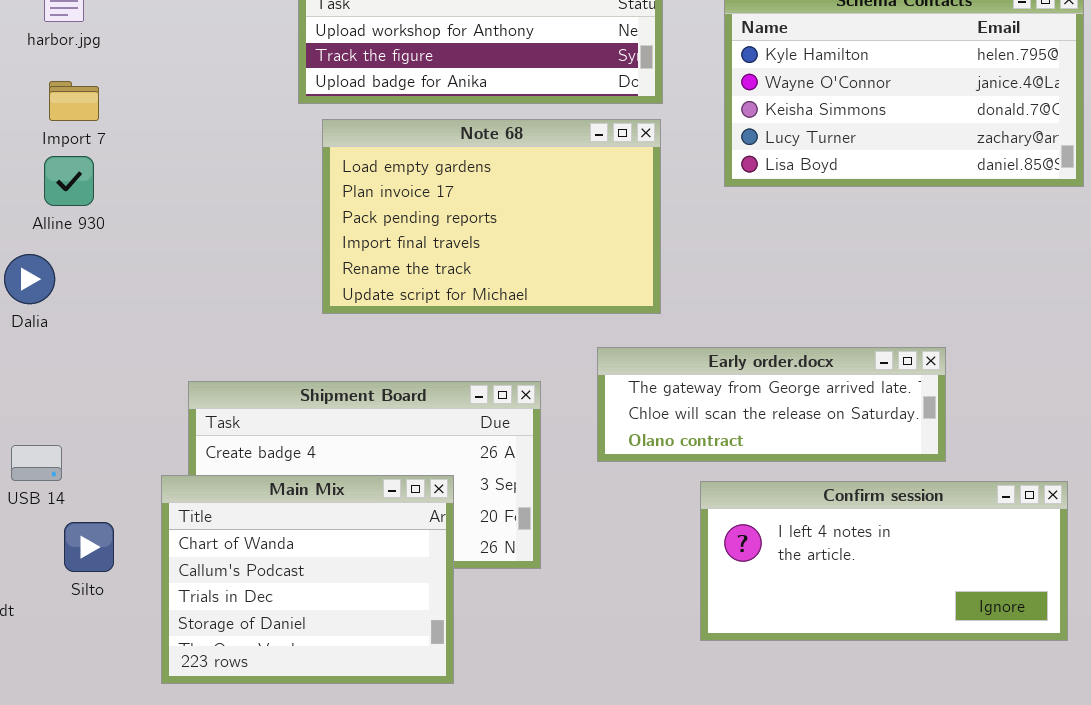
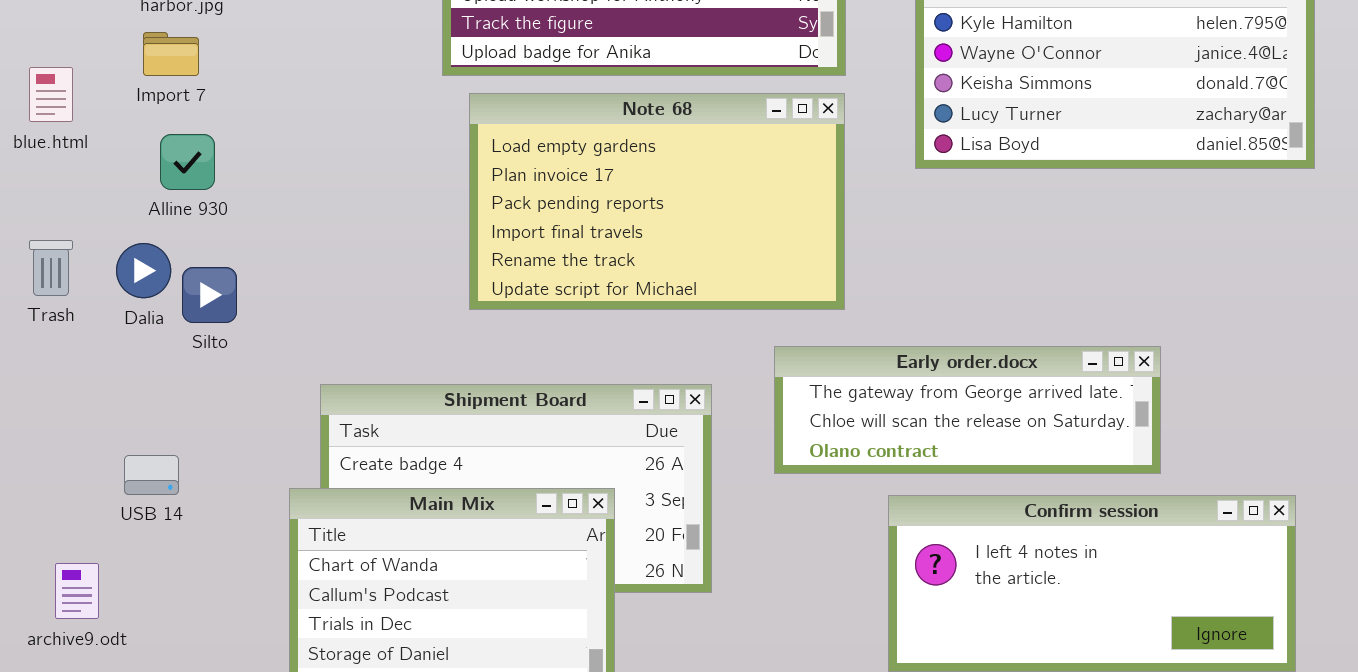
Import 7: [49,81,99,121] -> [143,32,199,76], moved
Silto: [64,522,114,572] -> [182,267,237,323], moved

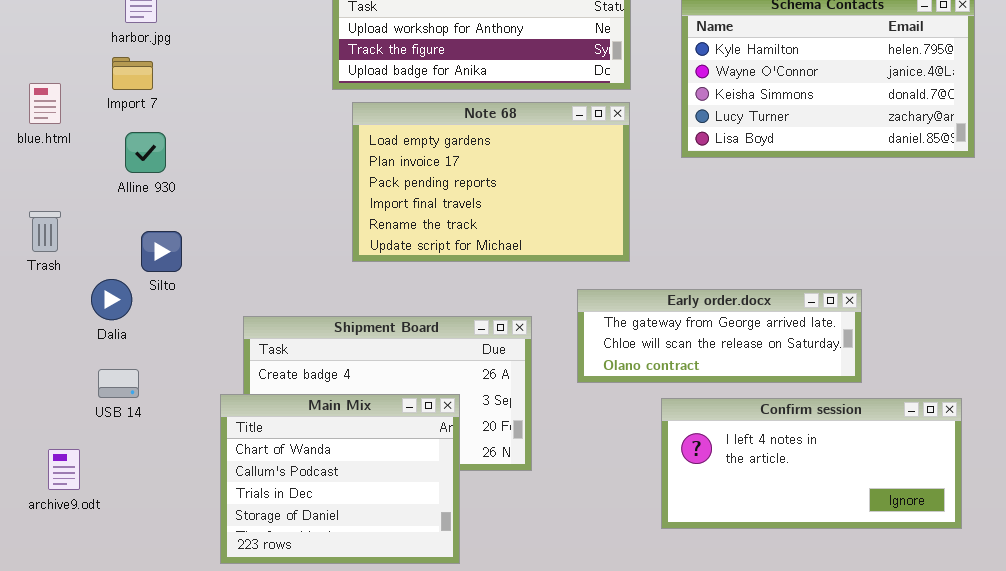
Dalia: [116,243,171,298] -> [91,279,132,320], moved

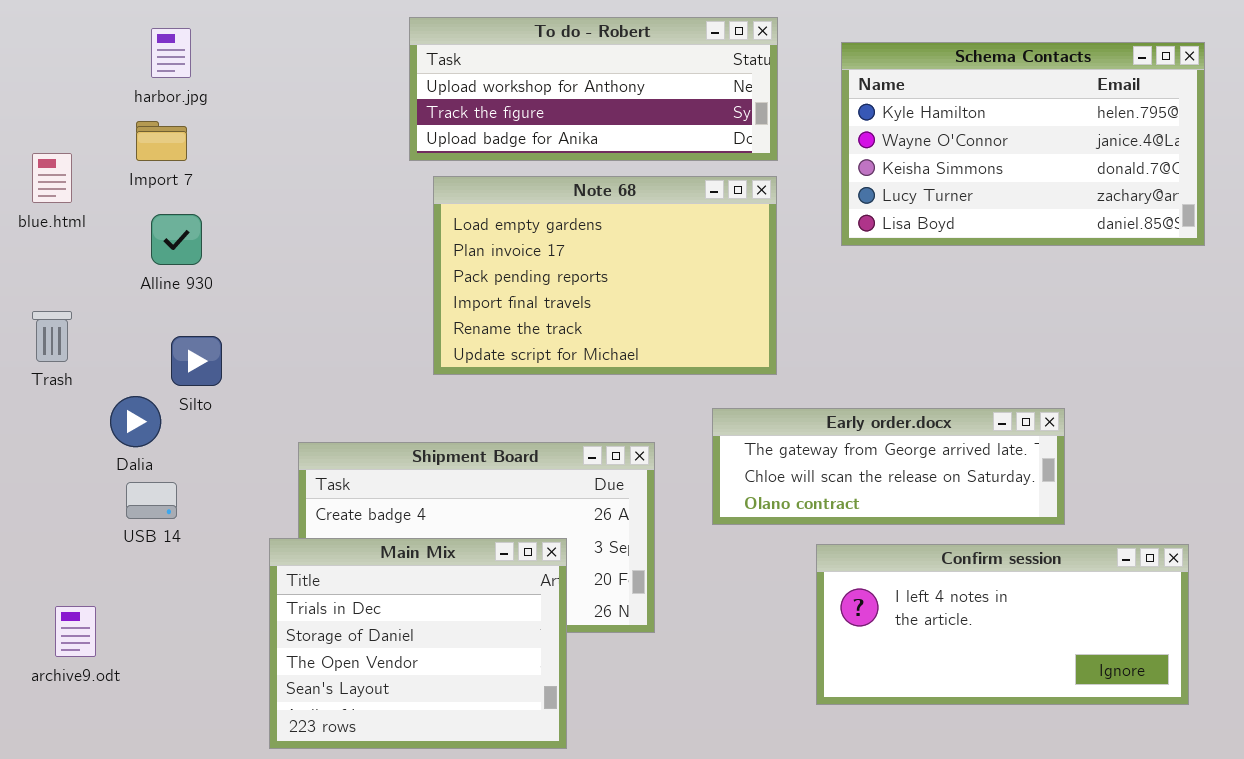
USB 14: [98,369,139,398] -> [126,482,177,519], moved
Main Mix: [220,394,460,564] -> [269,538,567,749], scrolled down 2 rows

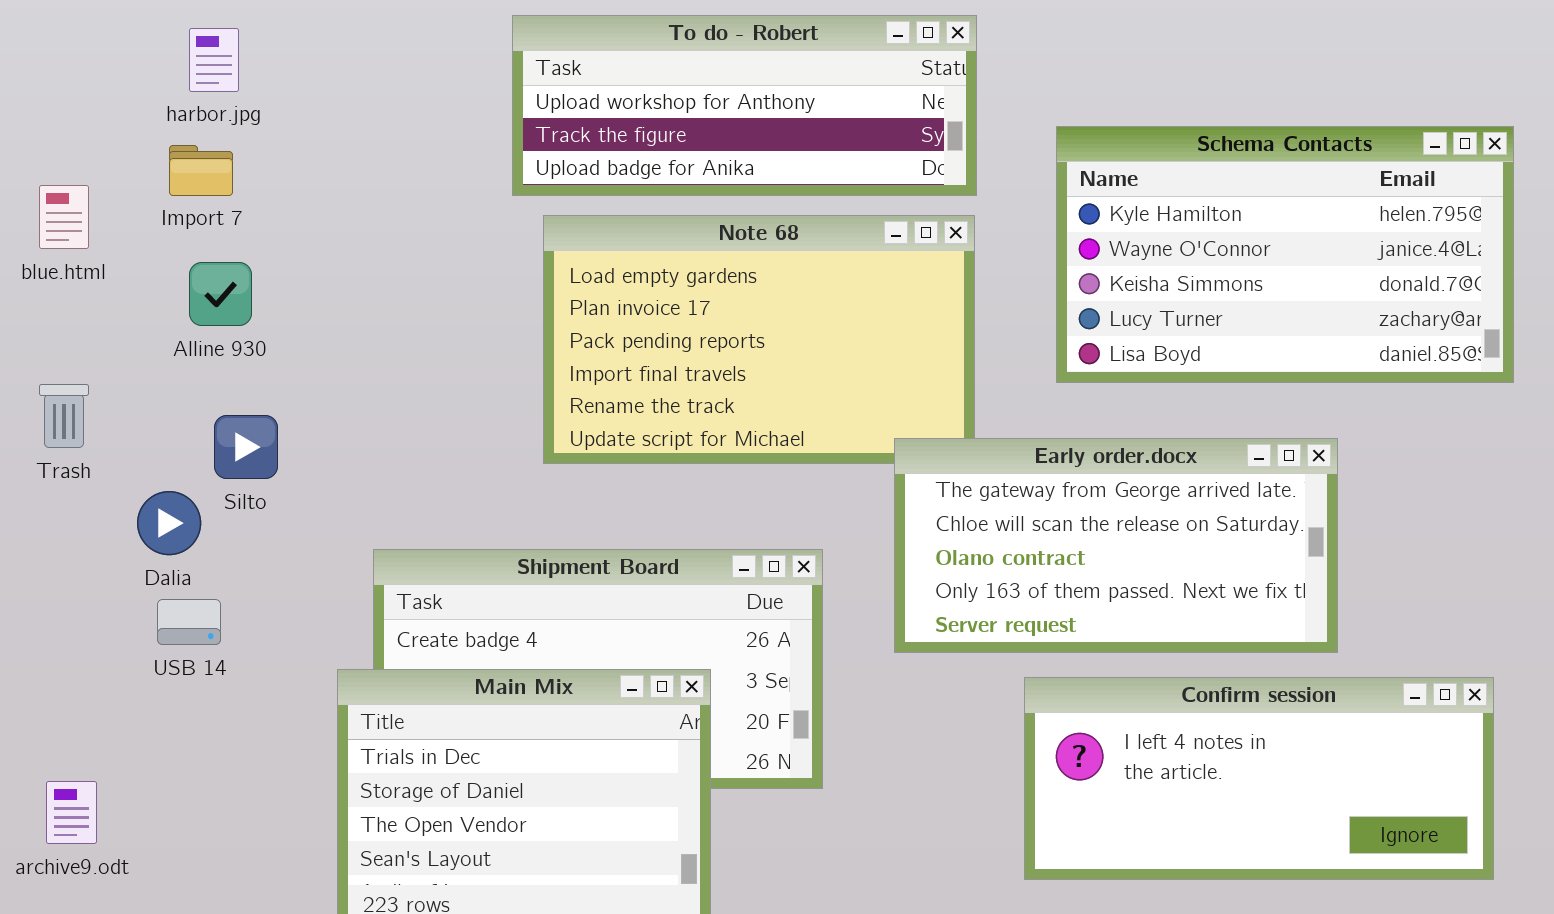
Schema Contacts: [841,42,1205,246] -> [1056,126,1514,383], moved
Early order.docx: [712,408,1065,525] -> [894,438,1338,653], resized
archive9.odt: [55,606,96,657] -> [46,781,97,844], moved

